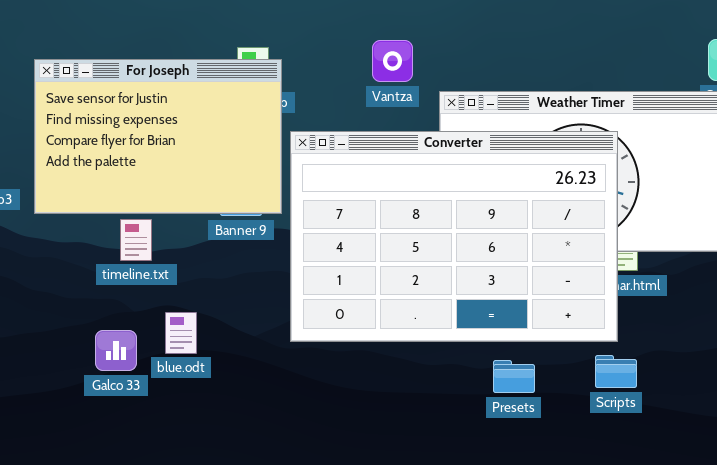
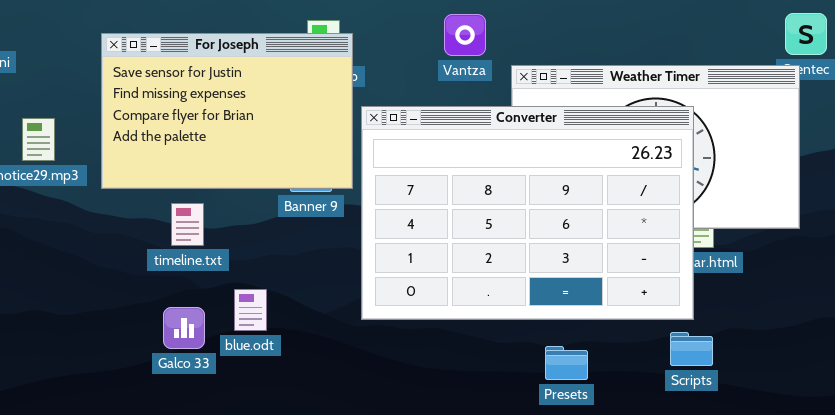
timeline.txt: [120,219,152,261] -> [171,203,204,246], moved
Presets: [493,360,535,393] -> [545,346,588,380], moved

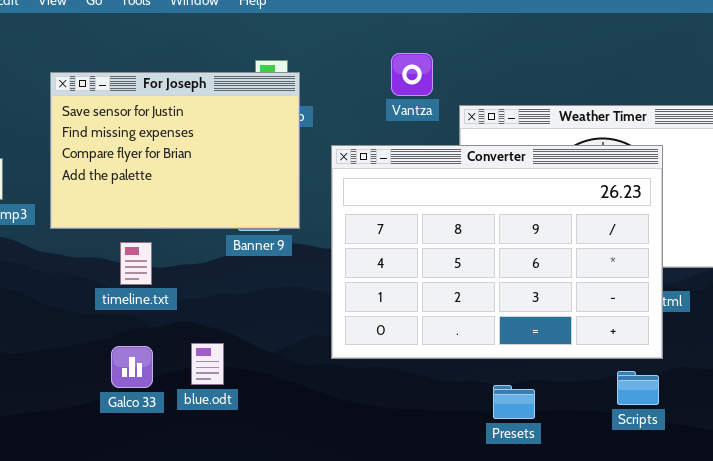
Converter: [361,106,694,320] -> [331,145,663,359], moved
blue.odt: [234,289,267,331] -> [191,343,224,385], moved

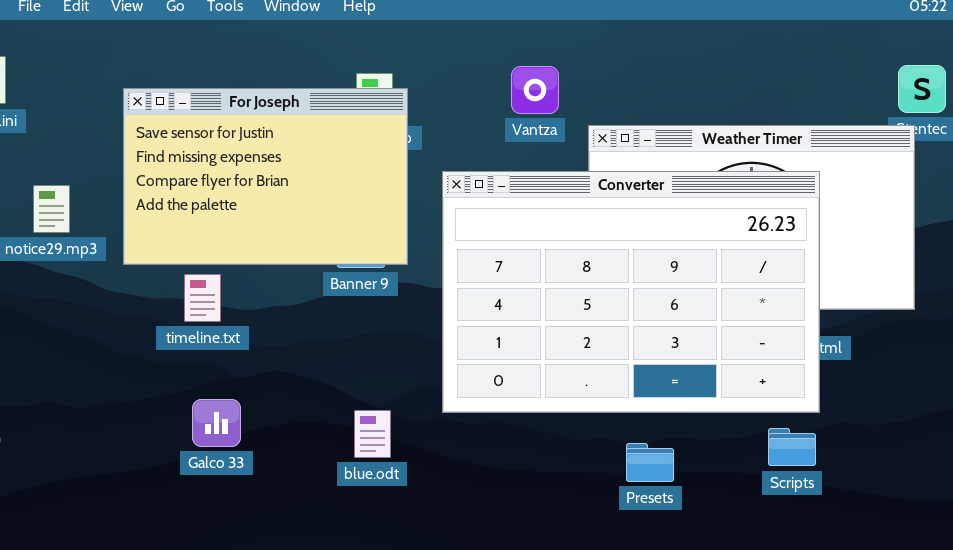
timeline.txt: [120,242,152,285] -> [184,274,221,322], moved
blue.odt: [191,343,224,385] -> [354,410,391,458], moved

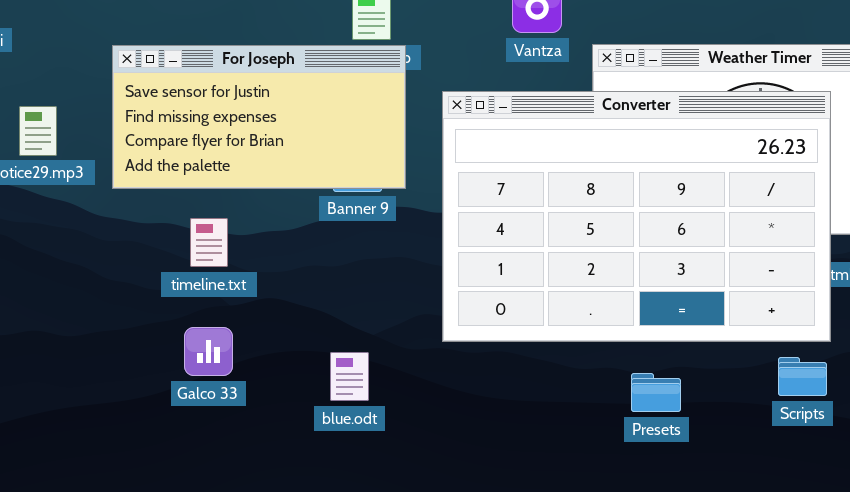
For Joseph: [123,88,408,265] -> [112,45,406,189], resized
timeline.txt: [184,274,221,322] -> [190,218,228,267], moved
blue.odt: [354,410,391,458] -> [330,352,369,401], moved

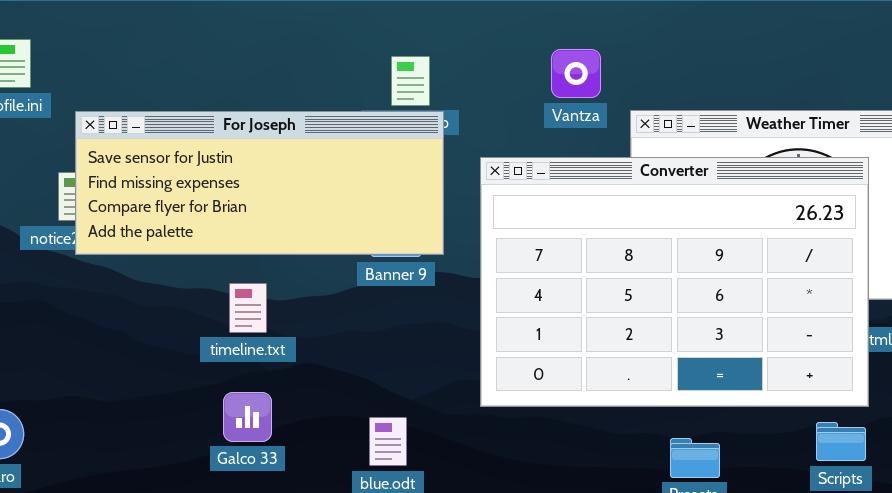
For Joseph: [112,45,406,189] -> [75,111,444,255], resized

